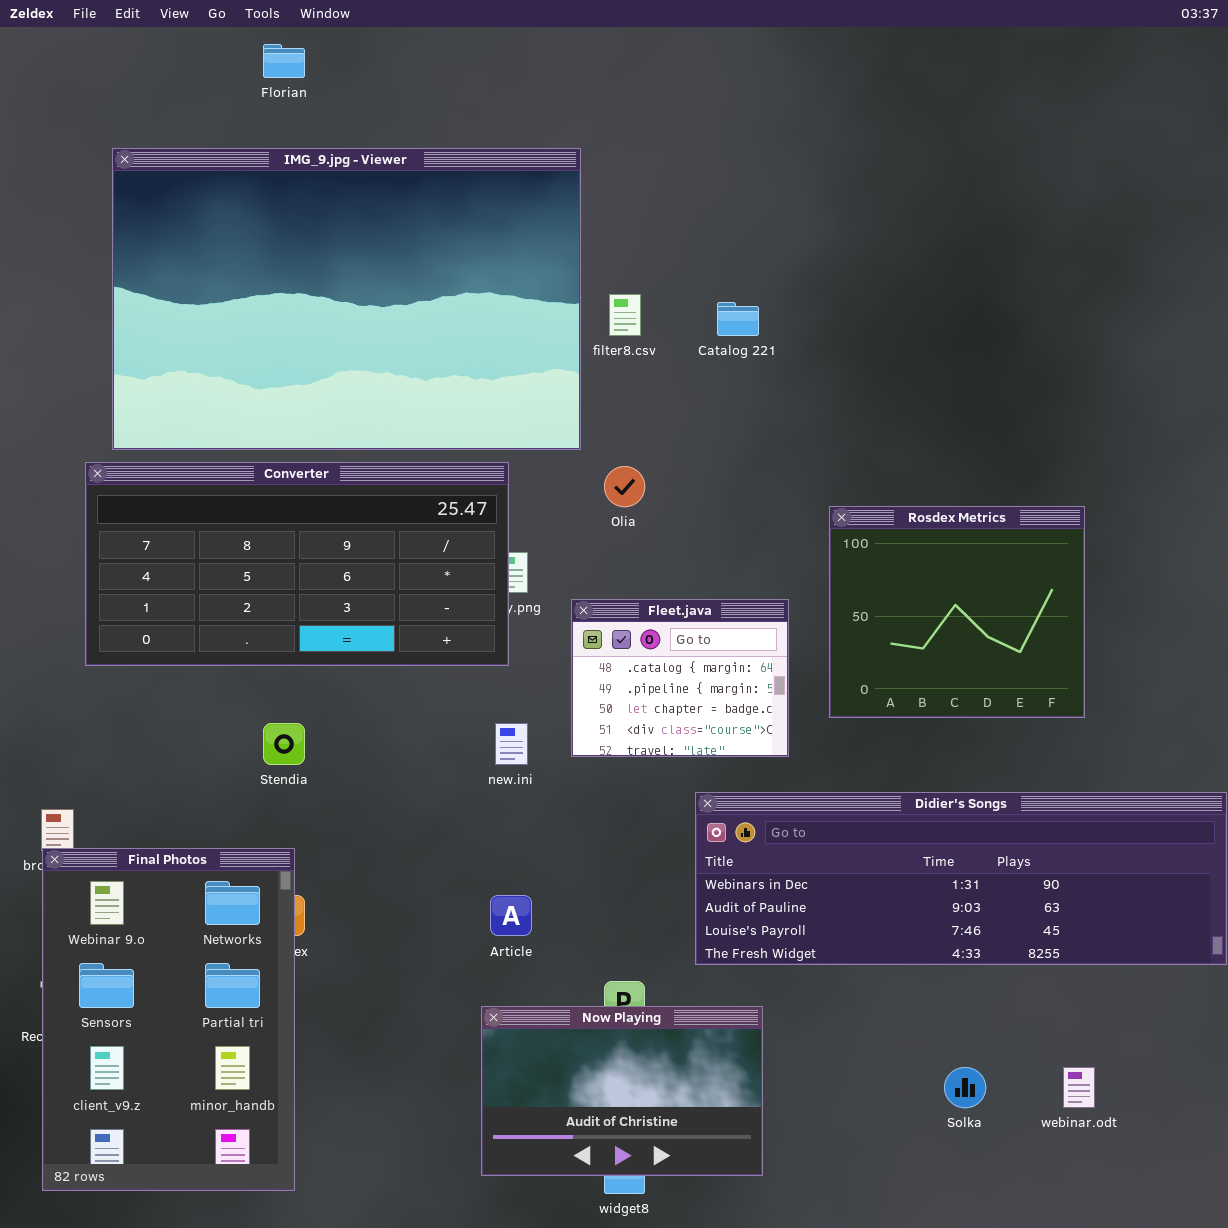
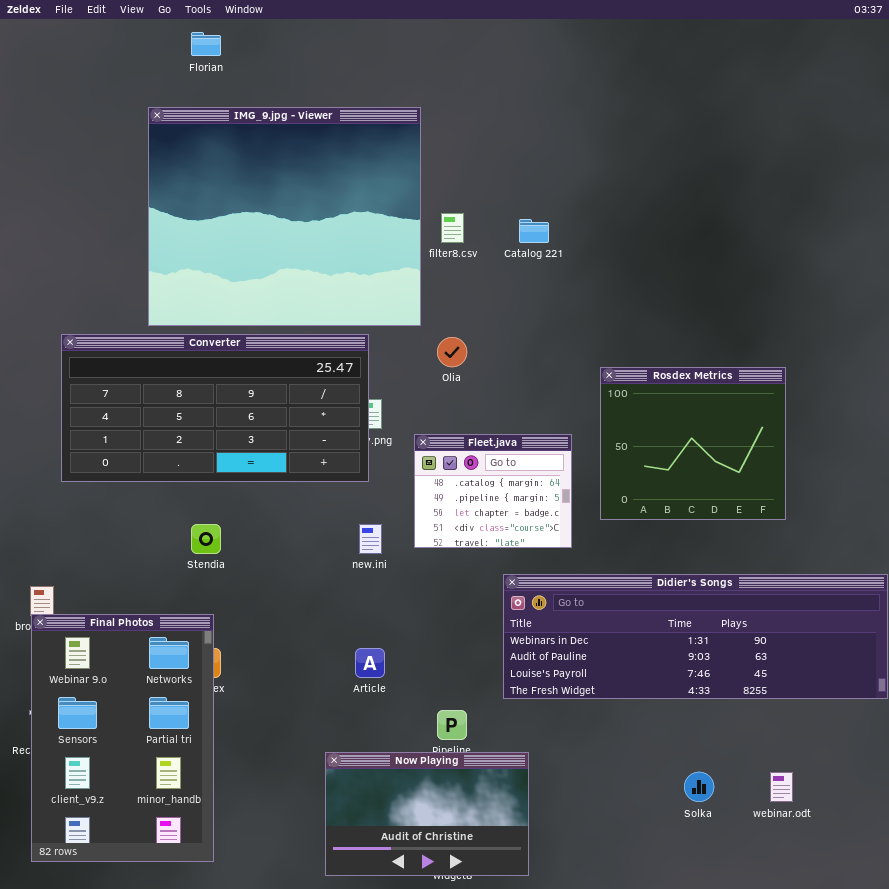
IMG_9.jpg - Viewer: [112,148,581,450] -> [148,107,421,326], resized
Now Playing: [481,1006,763,1176] -> [325,752,529,876], moved

